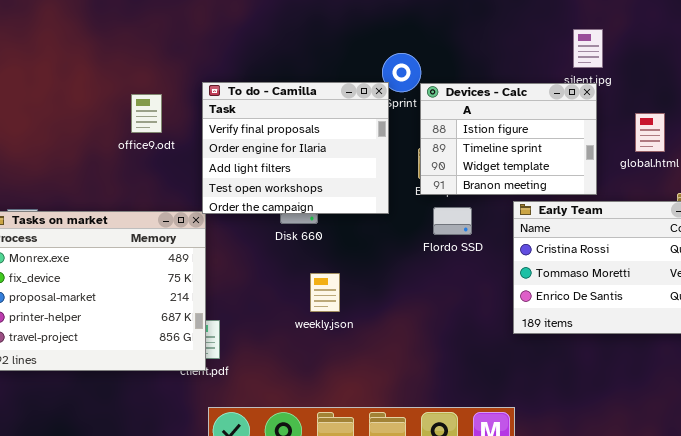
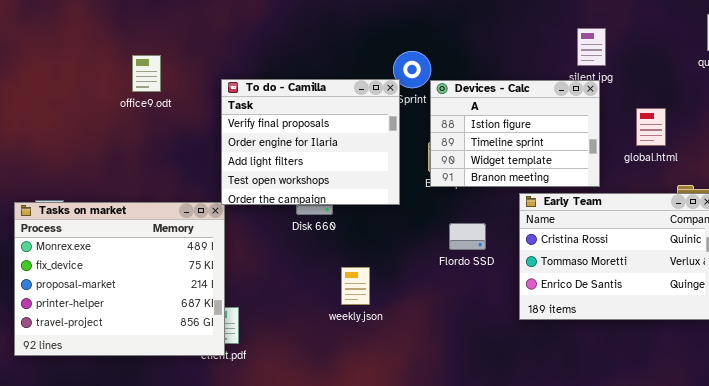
office9.odt: [131,94,162,133] -> [132,55,161,92], moved
Flordo SSD: [433,207,472,235] -> [449,223,486,250], moved
weekly.json: [310,273,340,312] -> [341,267,370,305], moved

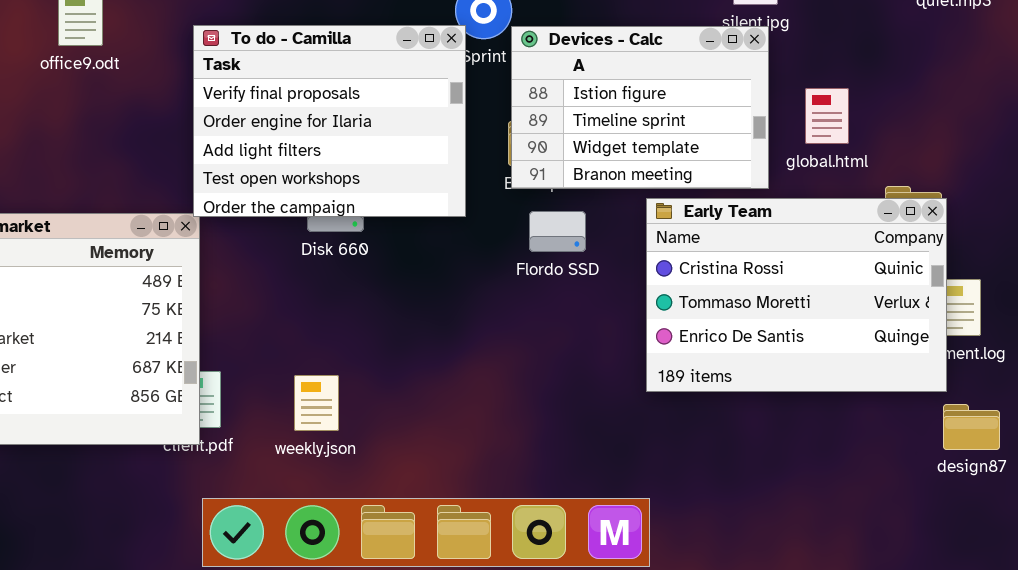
global.html: [636,108,666,146] -> [805,88,849,144], moved
Flordo SSD: [449,223,486,250] -> [529,211,586,252], moved
weekly.json: [341,267,370,305] -> [294,375,339,431], moved

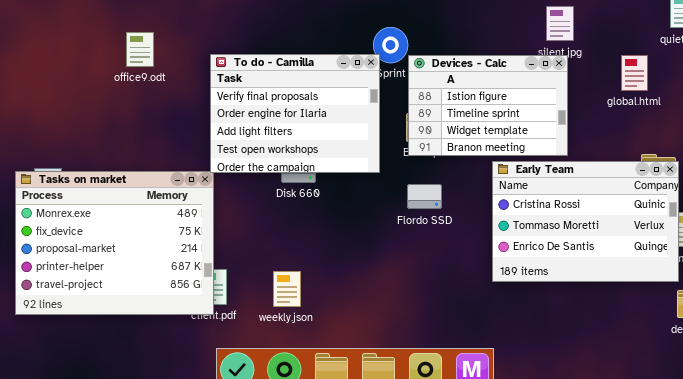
global.html: [805,88,849,144] -> [621,55,648,91], moved
Flordo SSD: [529,211,586,252] -> [407,184,442,209], moved

